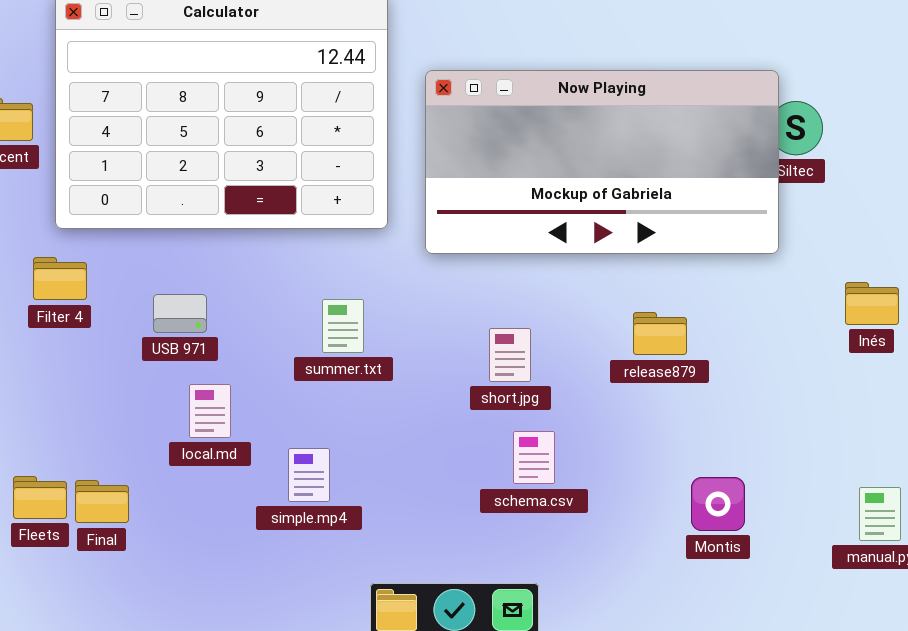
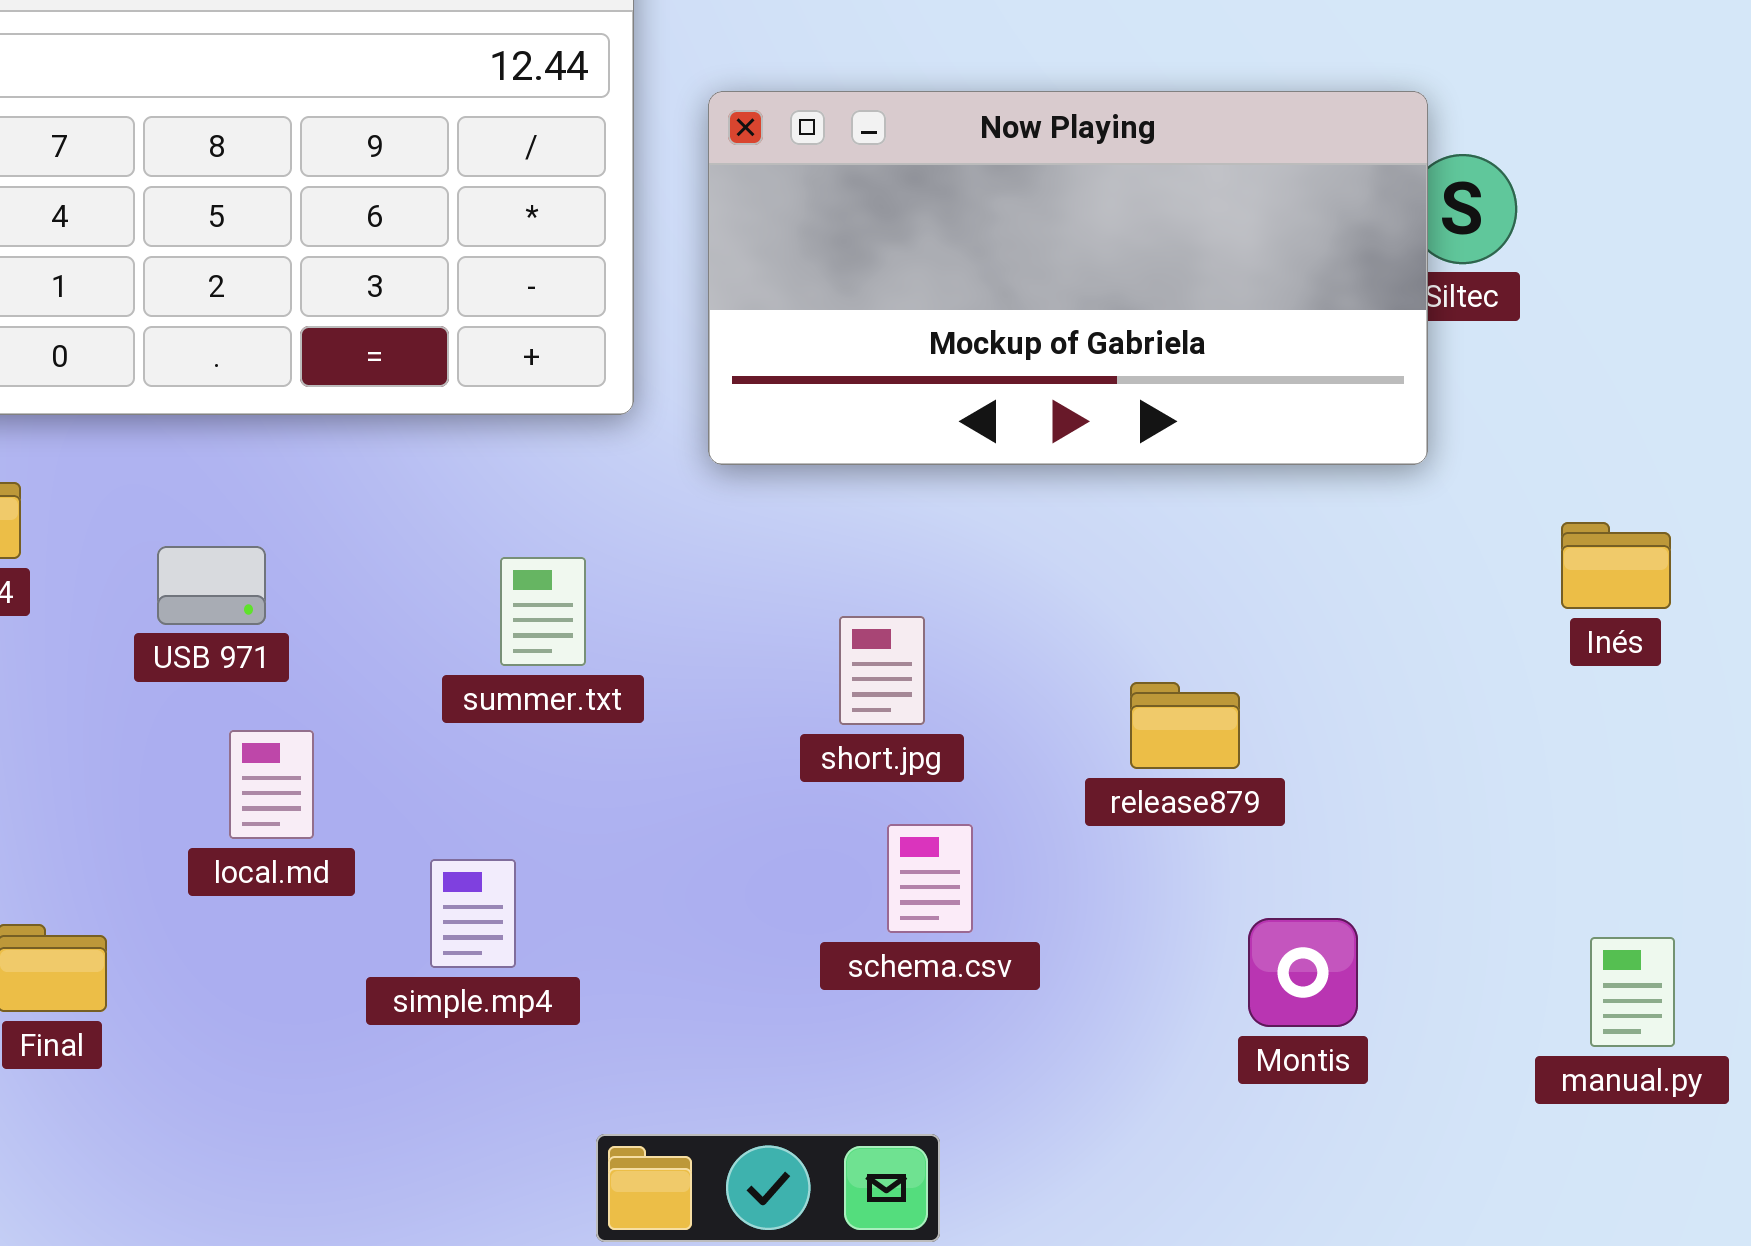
release879: [633,312,687,355] -> [1130,682,1240,769], moved

